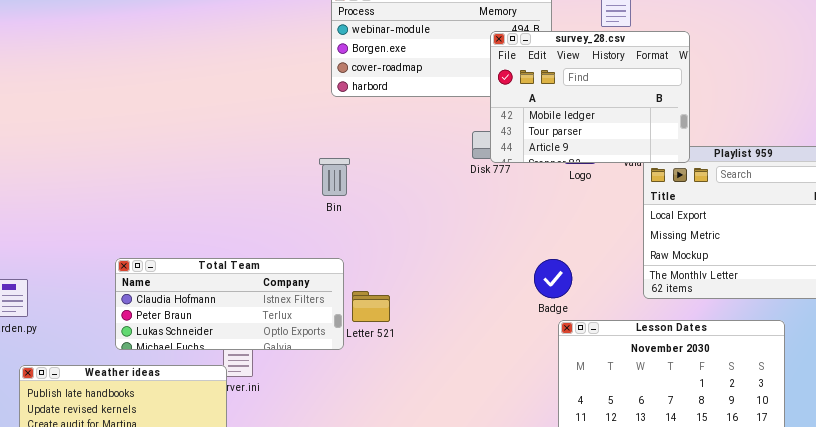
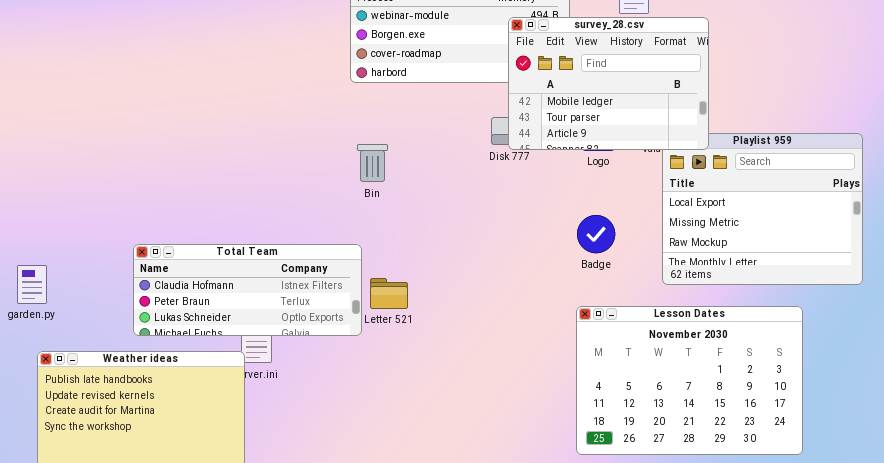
Bin: [319,158,350,196] -> [357,144,388,182], moved
Badge: [534,259,572,298] -> [577,215,615,253], moved

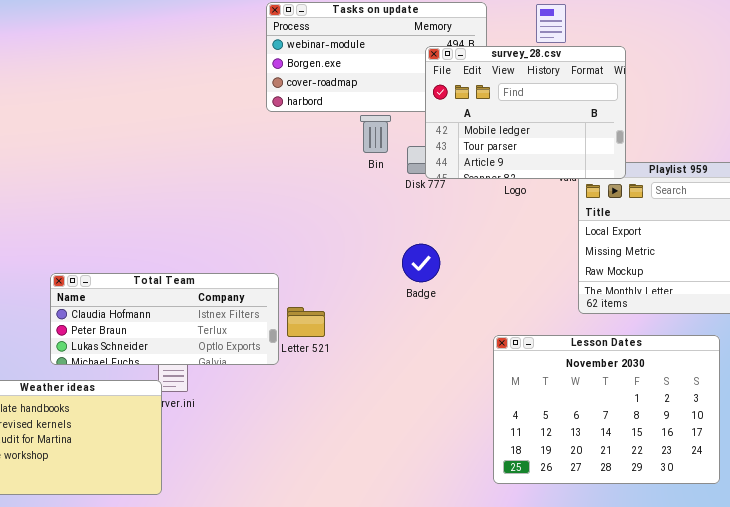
Bin: [357,144,388,182] -> [360,115,391,153], moved
Badge: [577,215,615,253] -> [402,244,440,282], moved

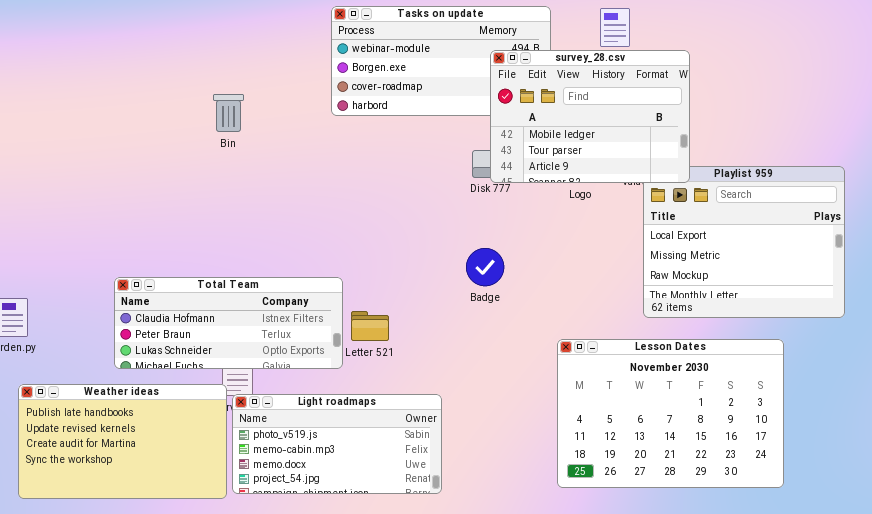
Bin: [360,115,391,153] -> [213,94,244,132], moved
Light roadmaps: none -> [232,394,442,494], opened

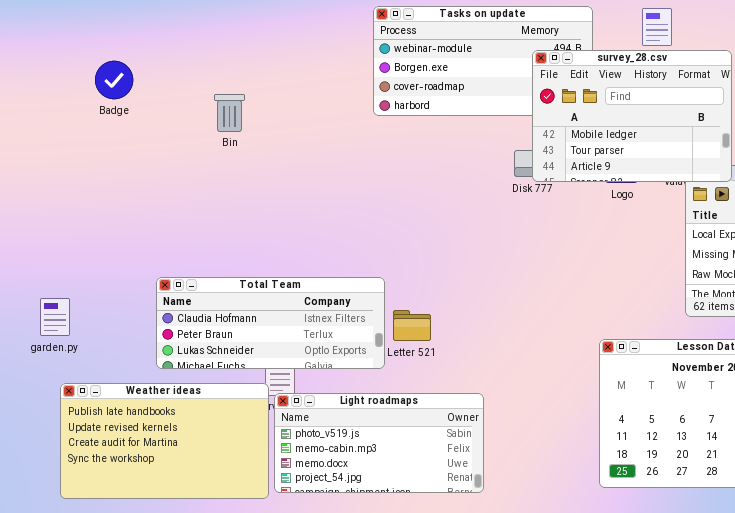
Bin: [213,94,244,132] -> [214,94,245,132], moved
Badge: [466,248,504,286] -> [95,61,133,99], moved

